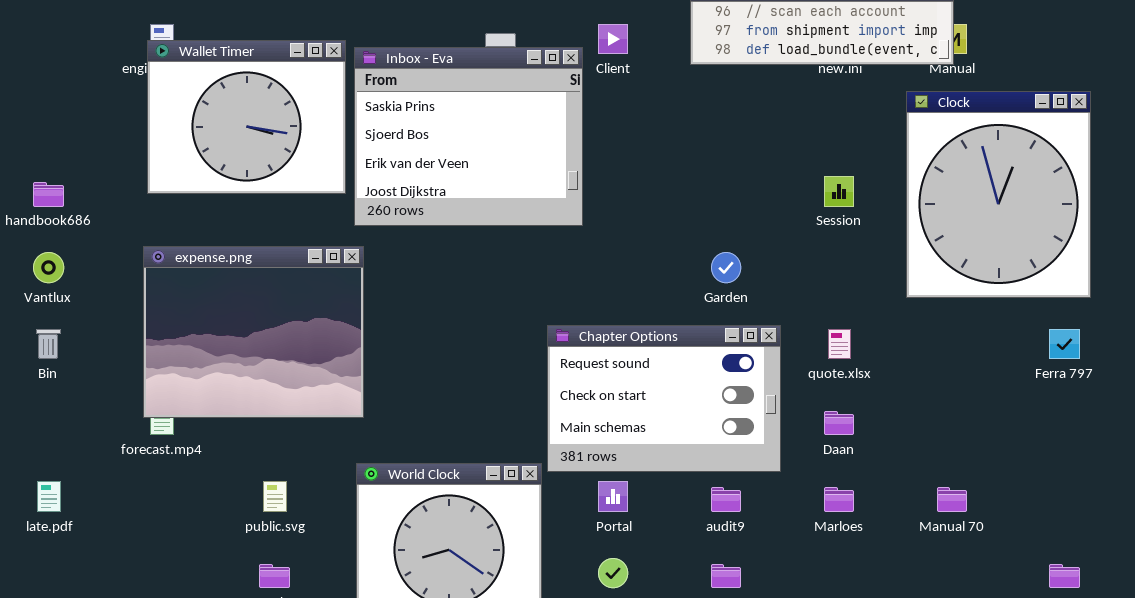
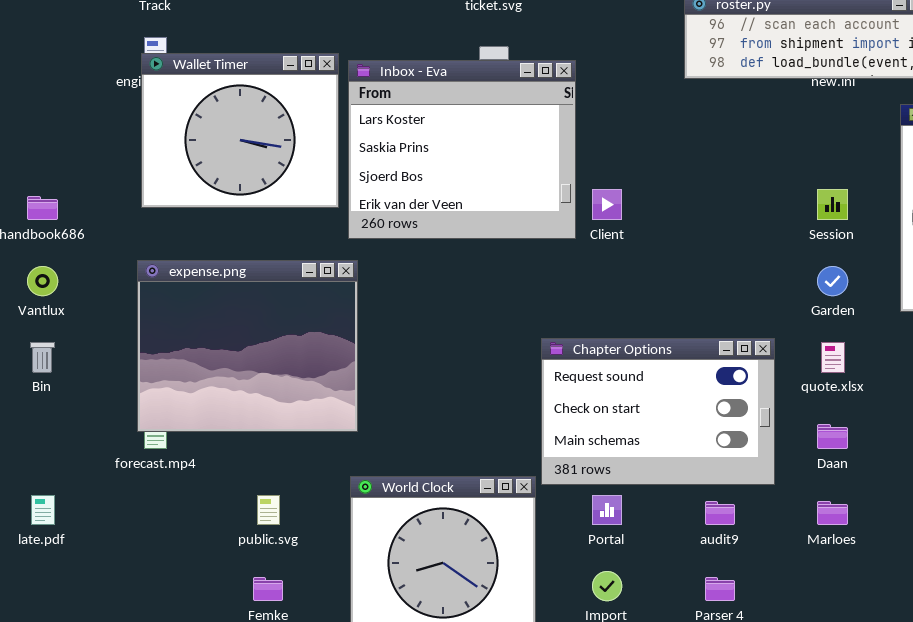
Client: [598,24,628,54] -> [592,189,622,220], moved
Inbox - Eva: [354,47,583,226] -> [348,60,576,239], scrolled up 1 row
Garden: [711,252,741,283] -> [817,266,848,296], moved

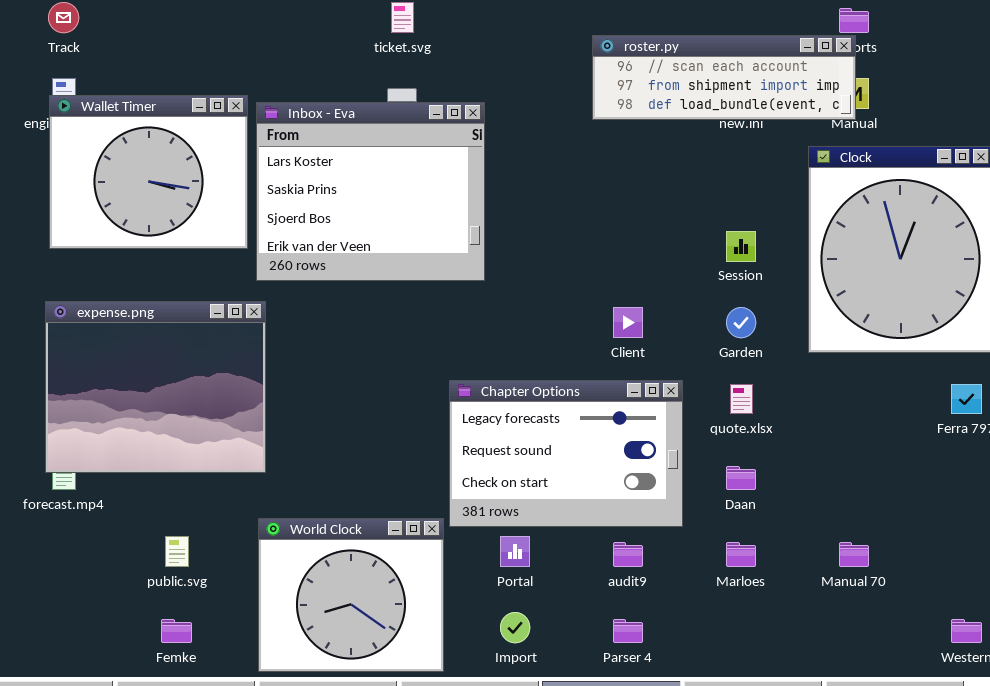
Client: [592,189,622,220] -> [613,307,643,338], moved
Chapter Options: [541,338,775,485] -> [449,380,683,527], scrolled up 1 row

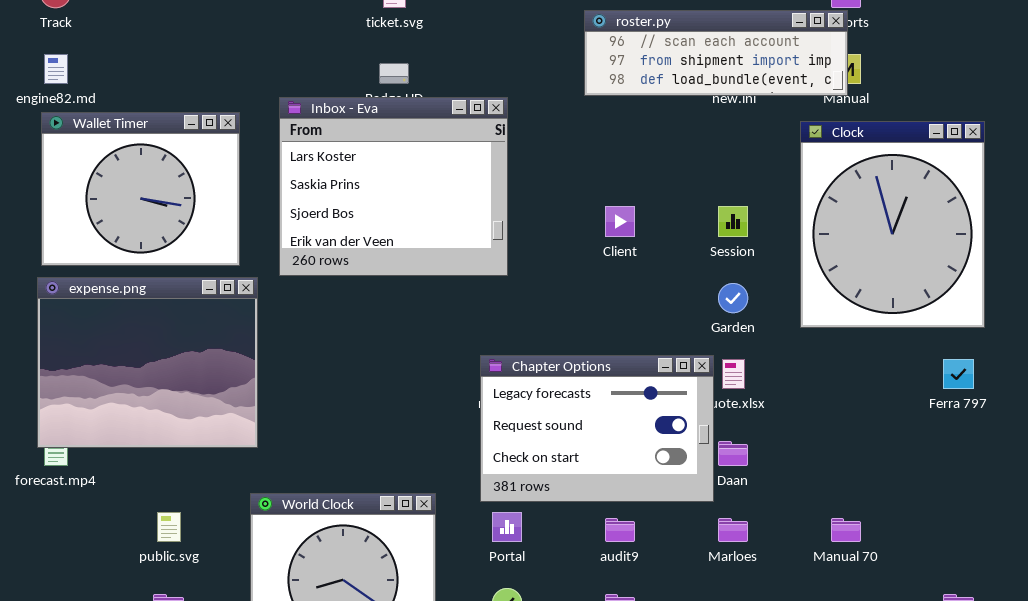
Wallet Timer: [49,95,248,249] -> [41,112,240,266], moved
Inbox - Eva: [256,102,485,281] -> [279,97,508,276], moved
Client: [613,307,643,338] -> [605,206,635,237], moved
Chapter Options: [449,380,683,527] -> [480,355,714,502], moved

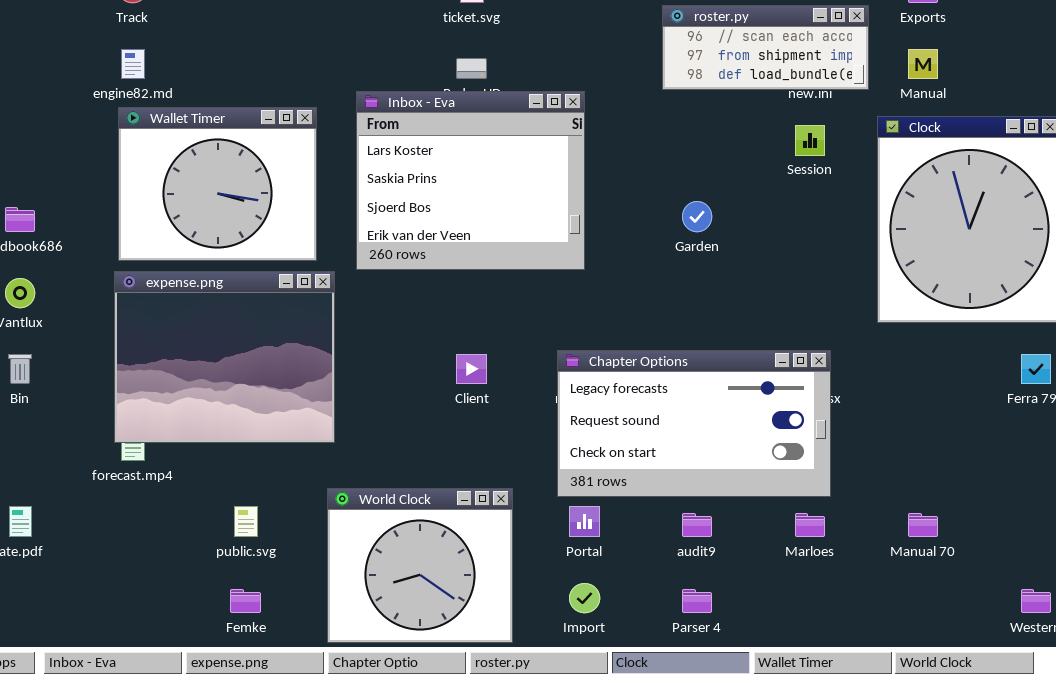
roster.py: [584,10,848,96] -> [662,5,869,90], resized
Client: [605,206,635,237] -> [456,354,487,384], moved
Session: [718,206,748,237] -> [795,125,825,156], moved
Garden: [718,283,748,313] -> [682,201,712,232], moved
Chapter Options: [480,355,714,502] -> [557,350,831,497], resized

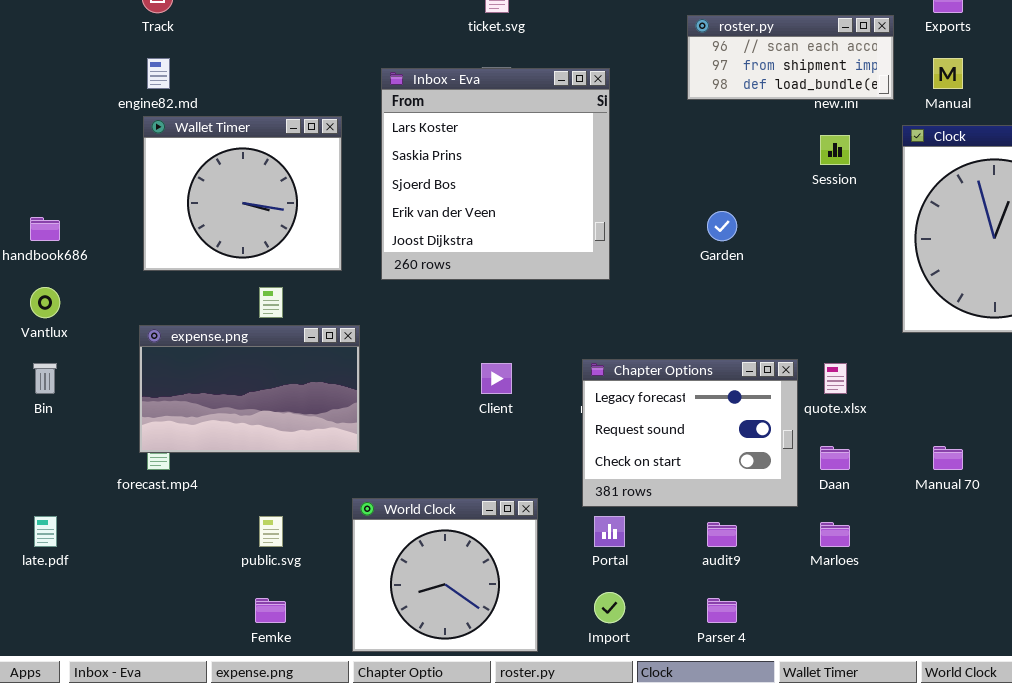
Inbox - Eva: [356,91,585,270] -> [381,68,610,280], resized
expense.png: [114,271,335,443] -> [139,325,360,453], resized
Chapter Options: [557,350,831,497] -> [582,359,798,507], resized
Manual 70: [908,513,938,537] -> [933,446,963,470], moved

